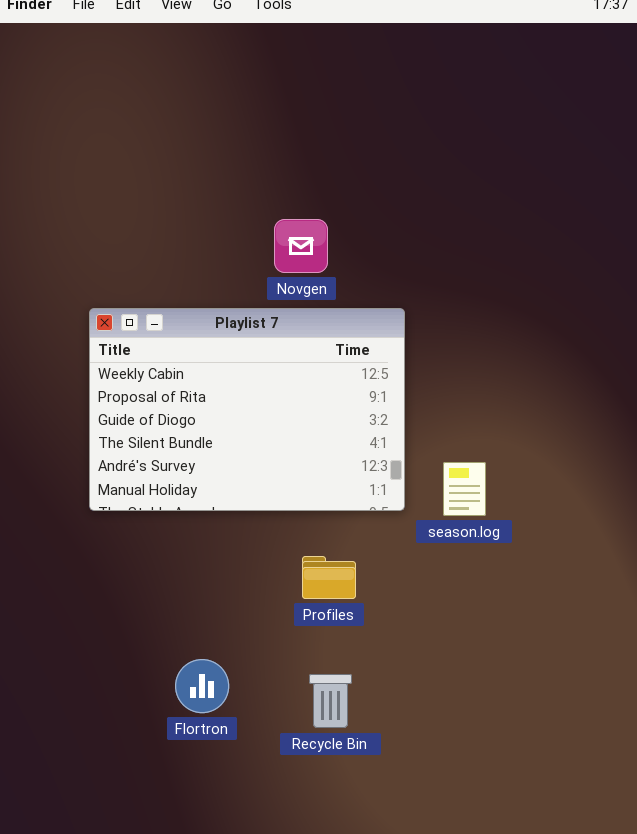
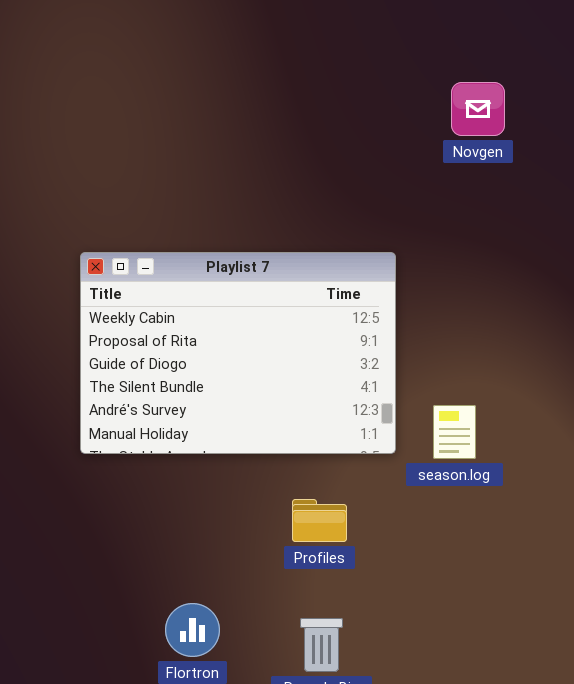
Novgen: [274,219,328,273] -> [451,82,505,136], moved

